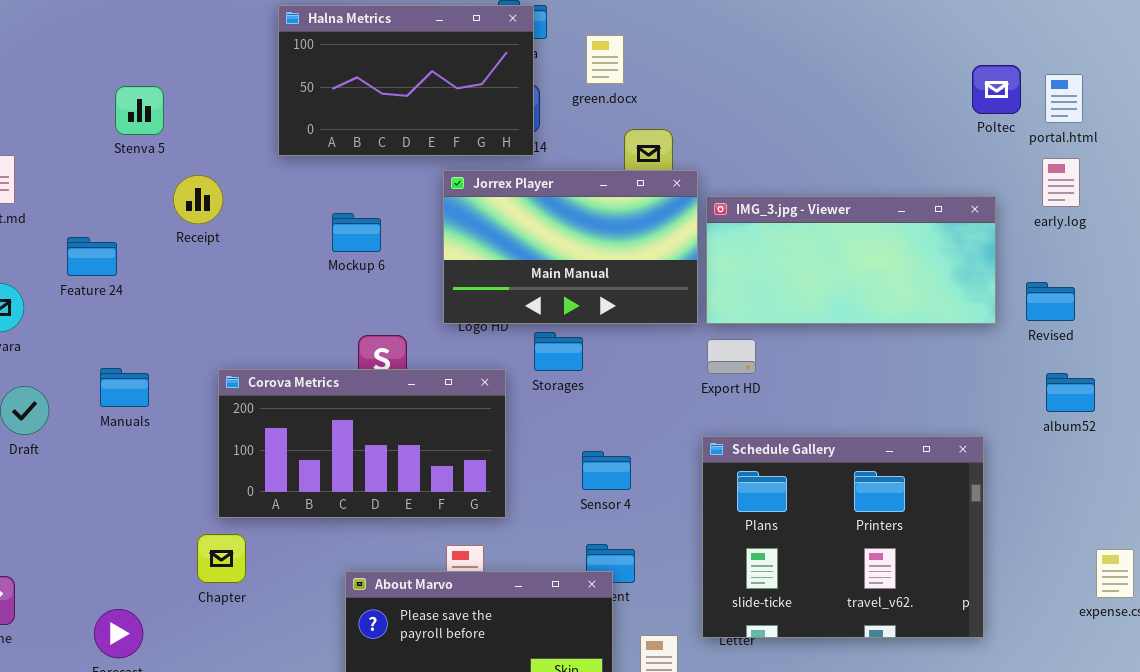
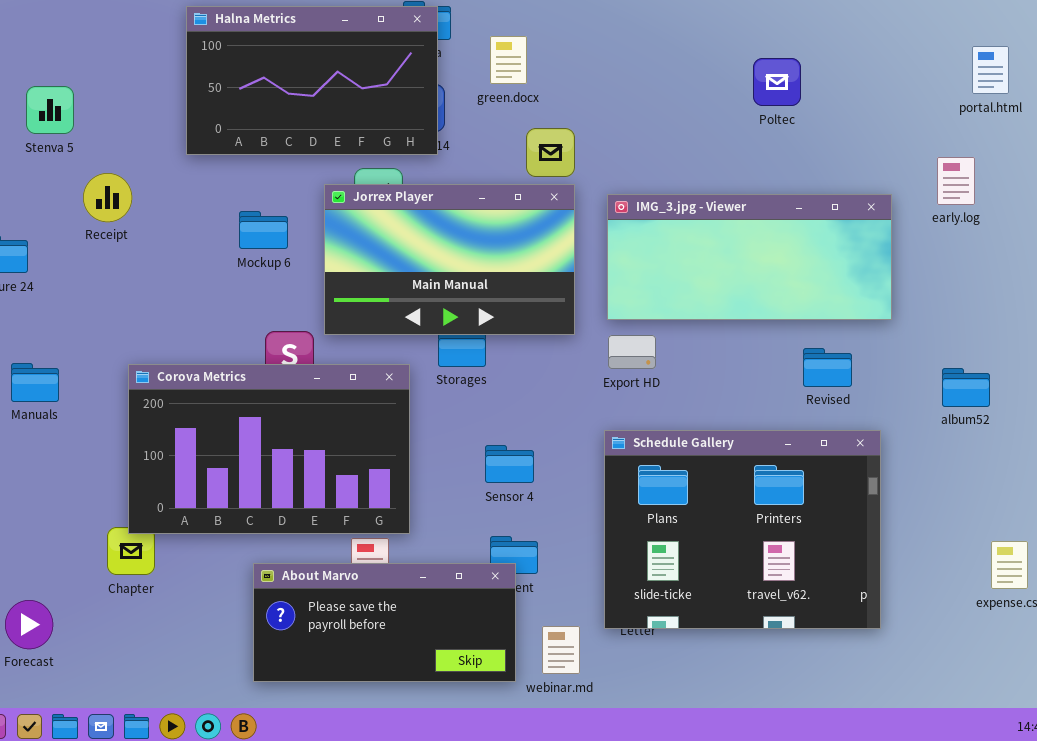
Poltec: [972,65,1021,114] -> [753,58,801,106], moved
portal.html: [1045,74,1083,123] -> [972,46,1009,94], moved
Jorrex Player: [443,170,698,324] -> [324,184,575,335], moved
Revised: [1026,282,1075,321] -> [803,348,852,387], moved
Corova Metrics: [218,369,506,518] -> [128,364,410,534], resized

